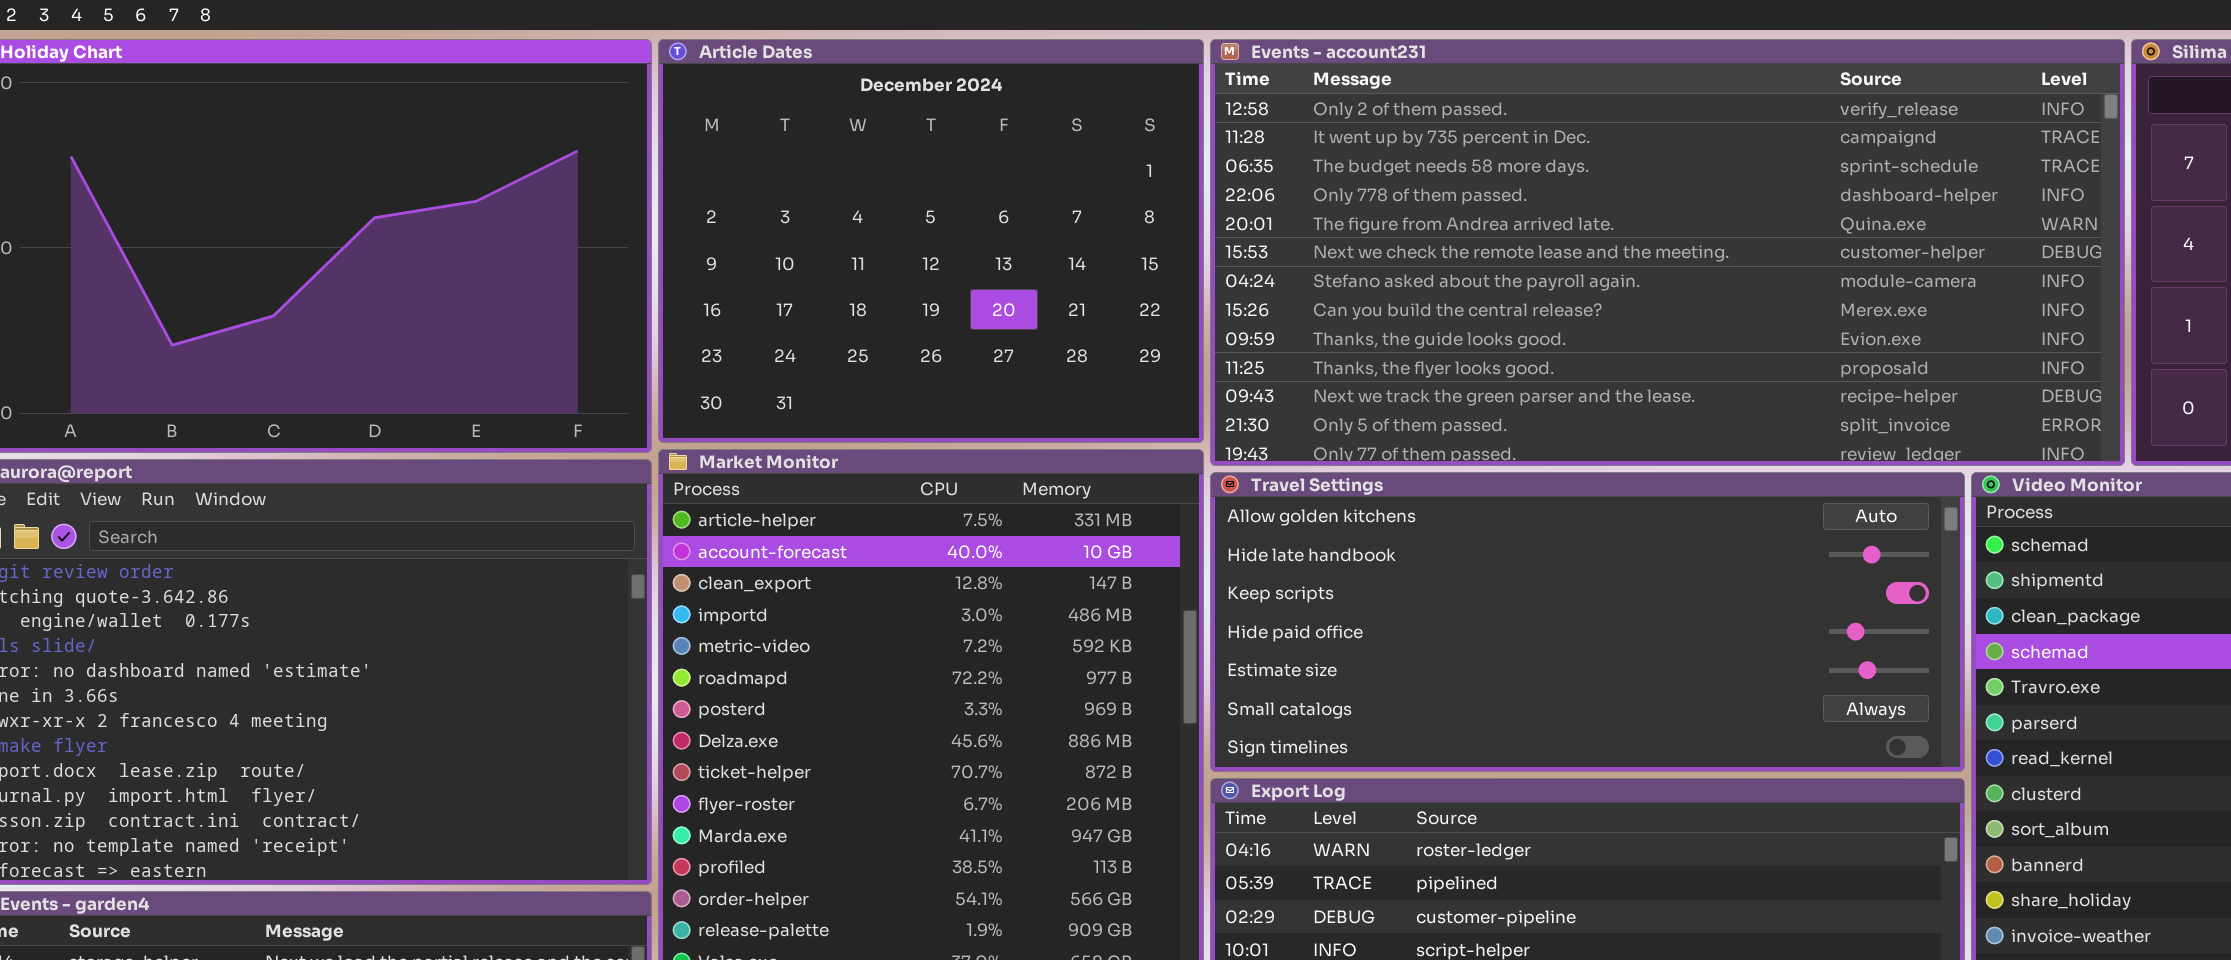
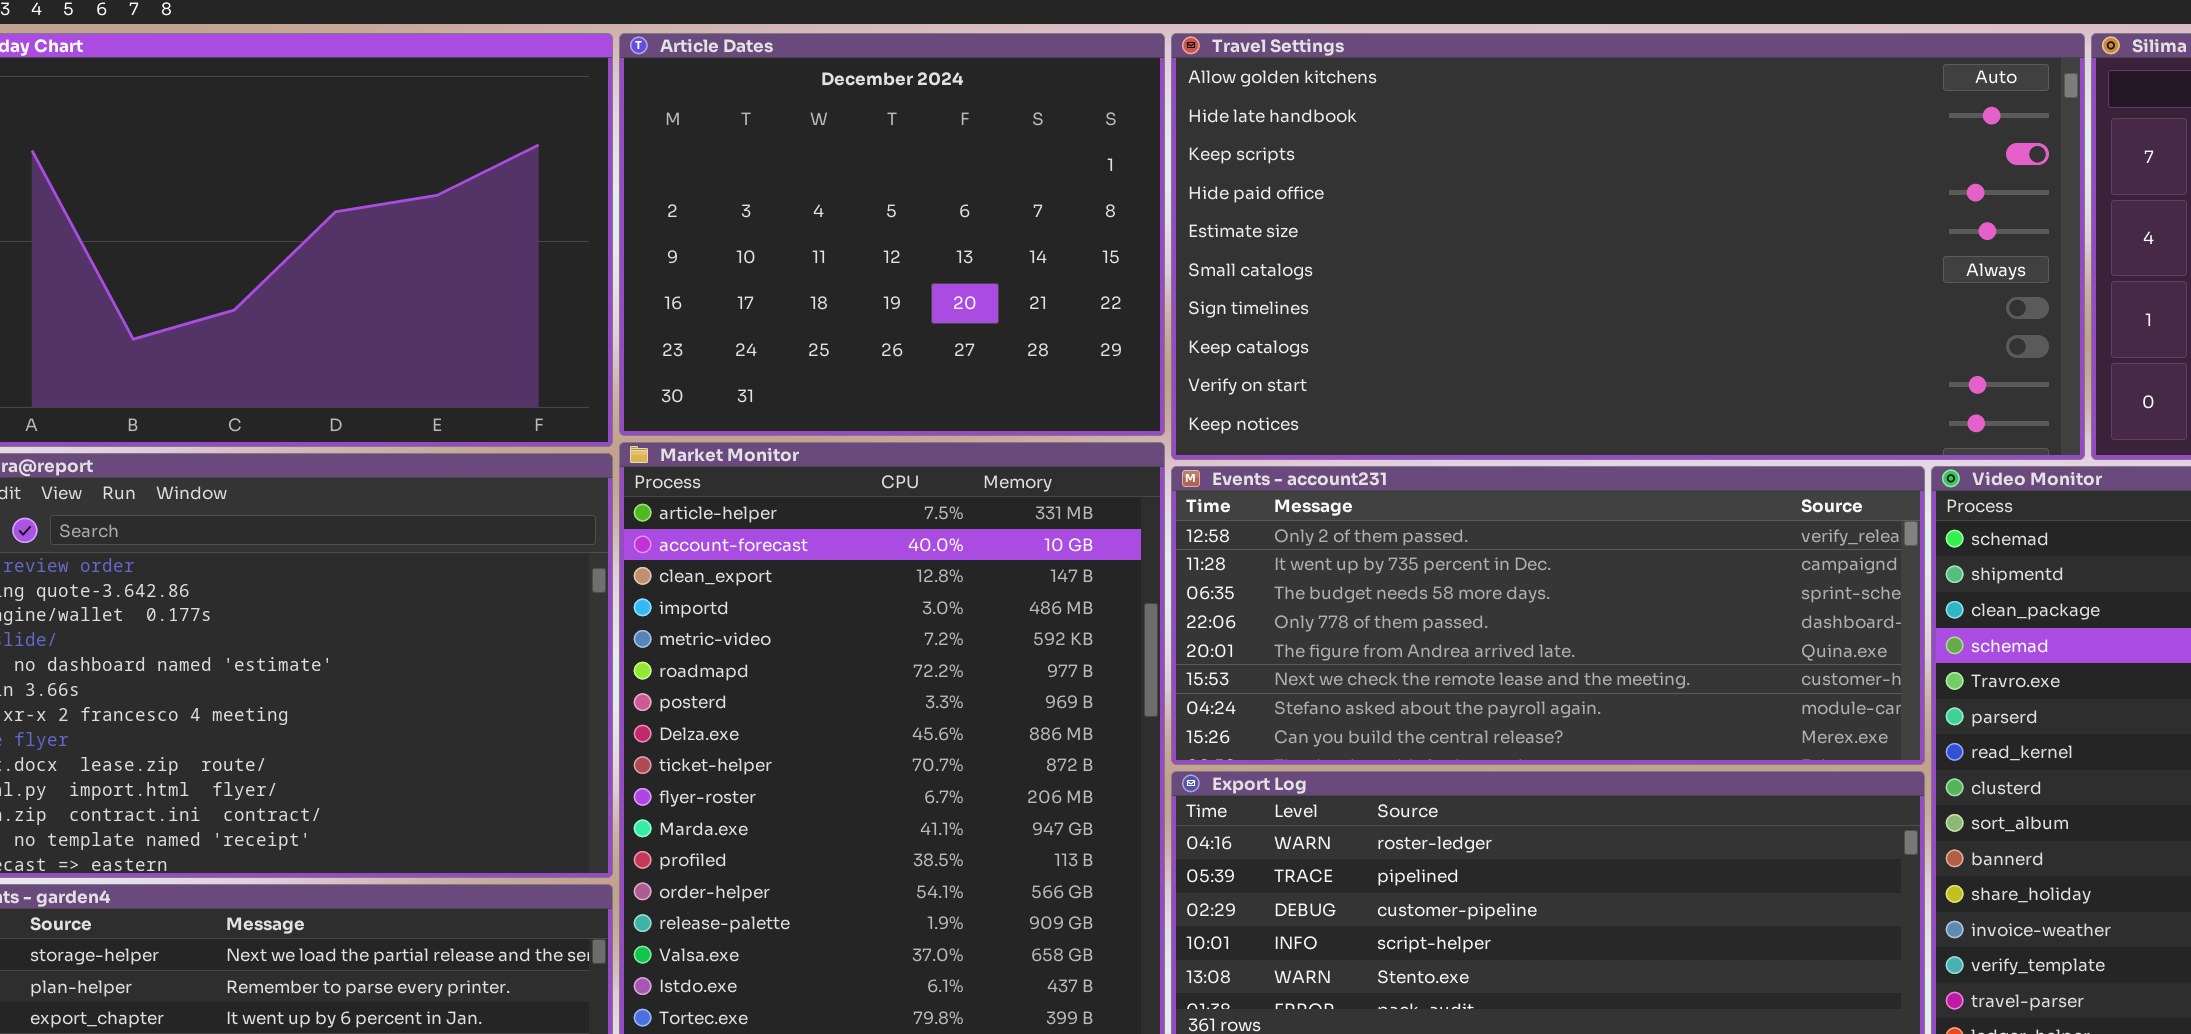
Events - account231: [1210,39,2125,466] -> [1171,466,1925,765], moved, resized
Travel Settings: [1210,472,1965,772] -> [1171,33,2085,460], moved, resized

